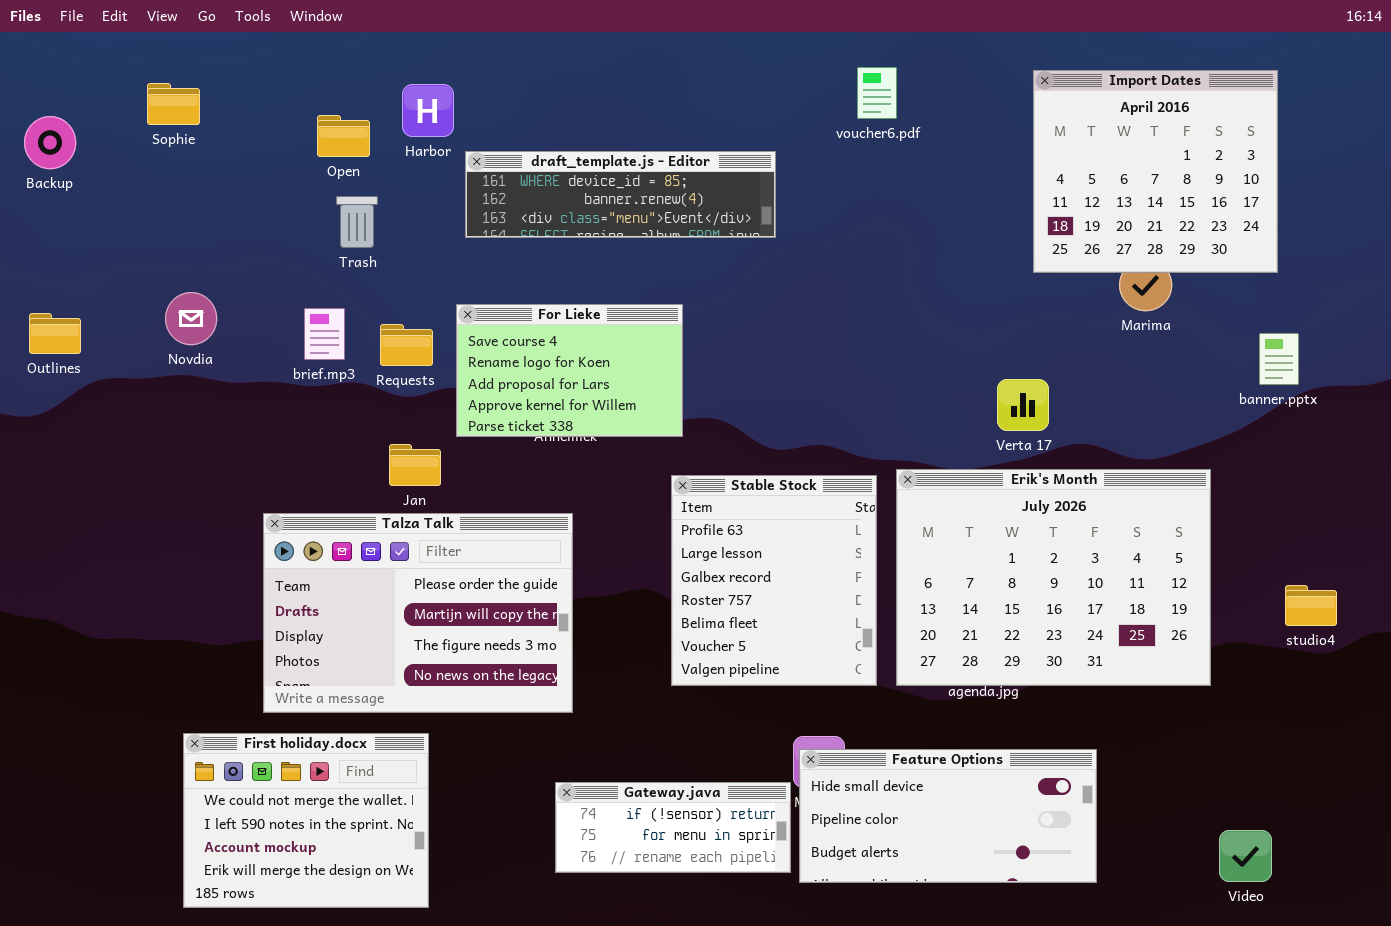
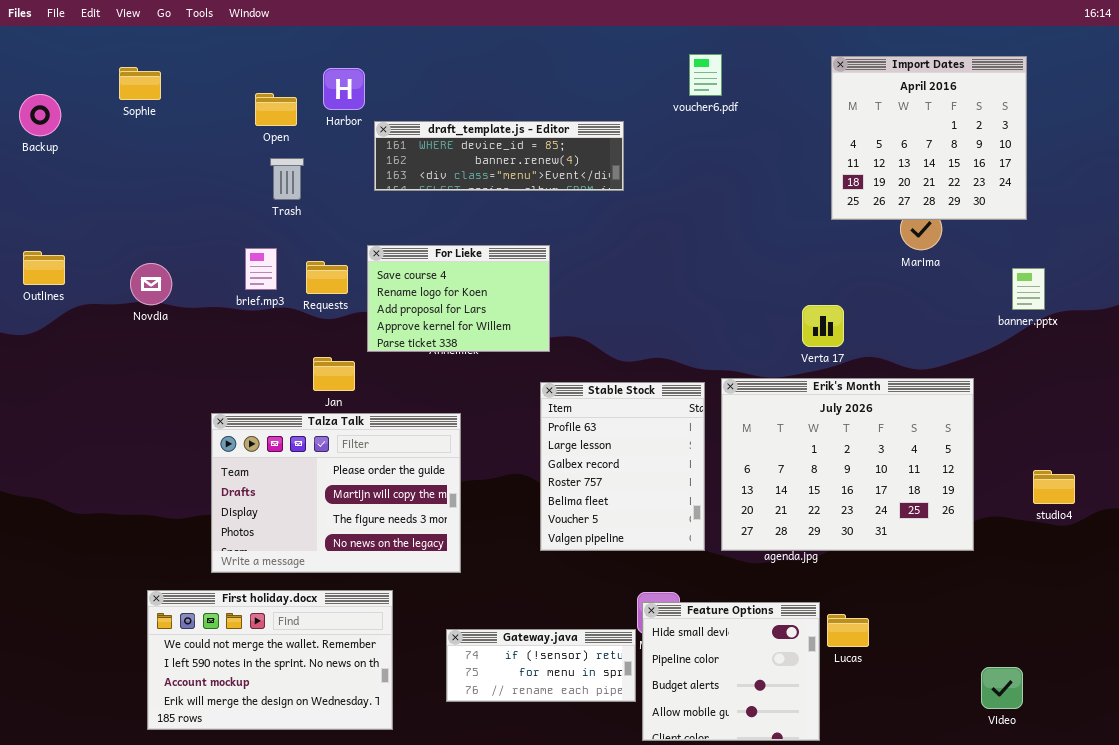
Novdia: [165,292,217,345] -> [130,263,172,305], moved
First holiday.docx: [183,733,429,908] -> [147,590,393,730], resized
Feature Options: [799,749,1097,883] -> [642,602,820,741], resized

